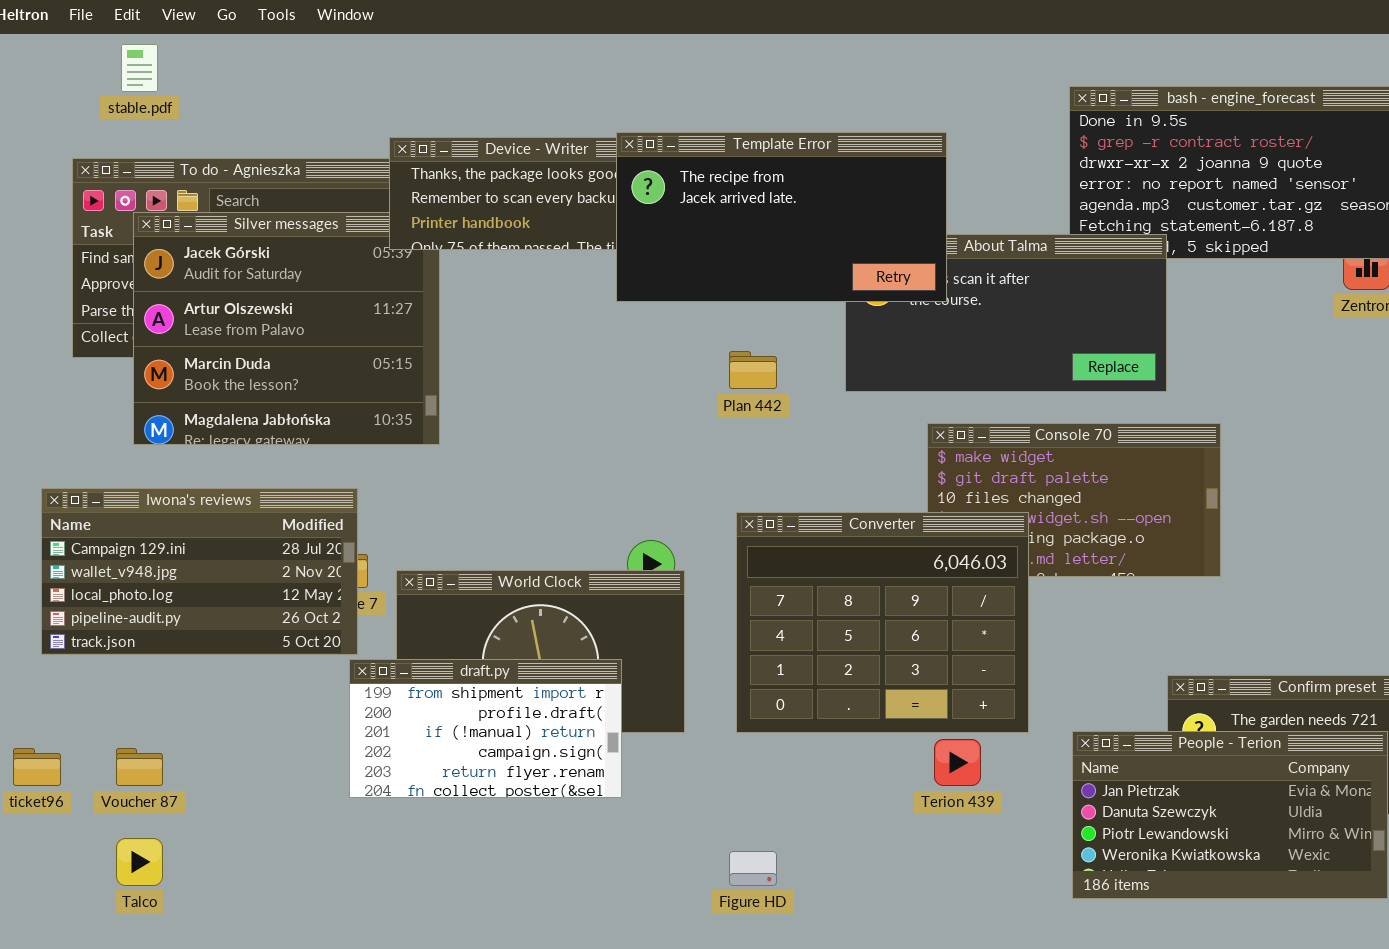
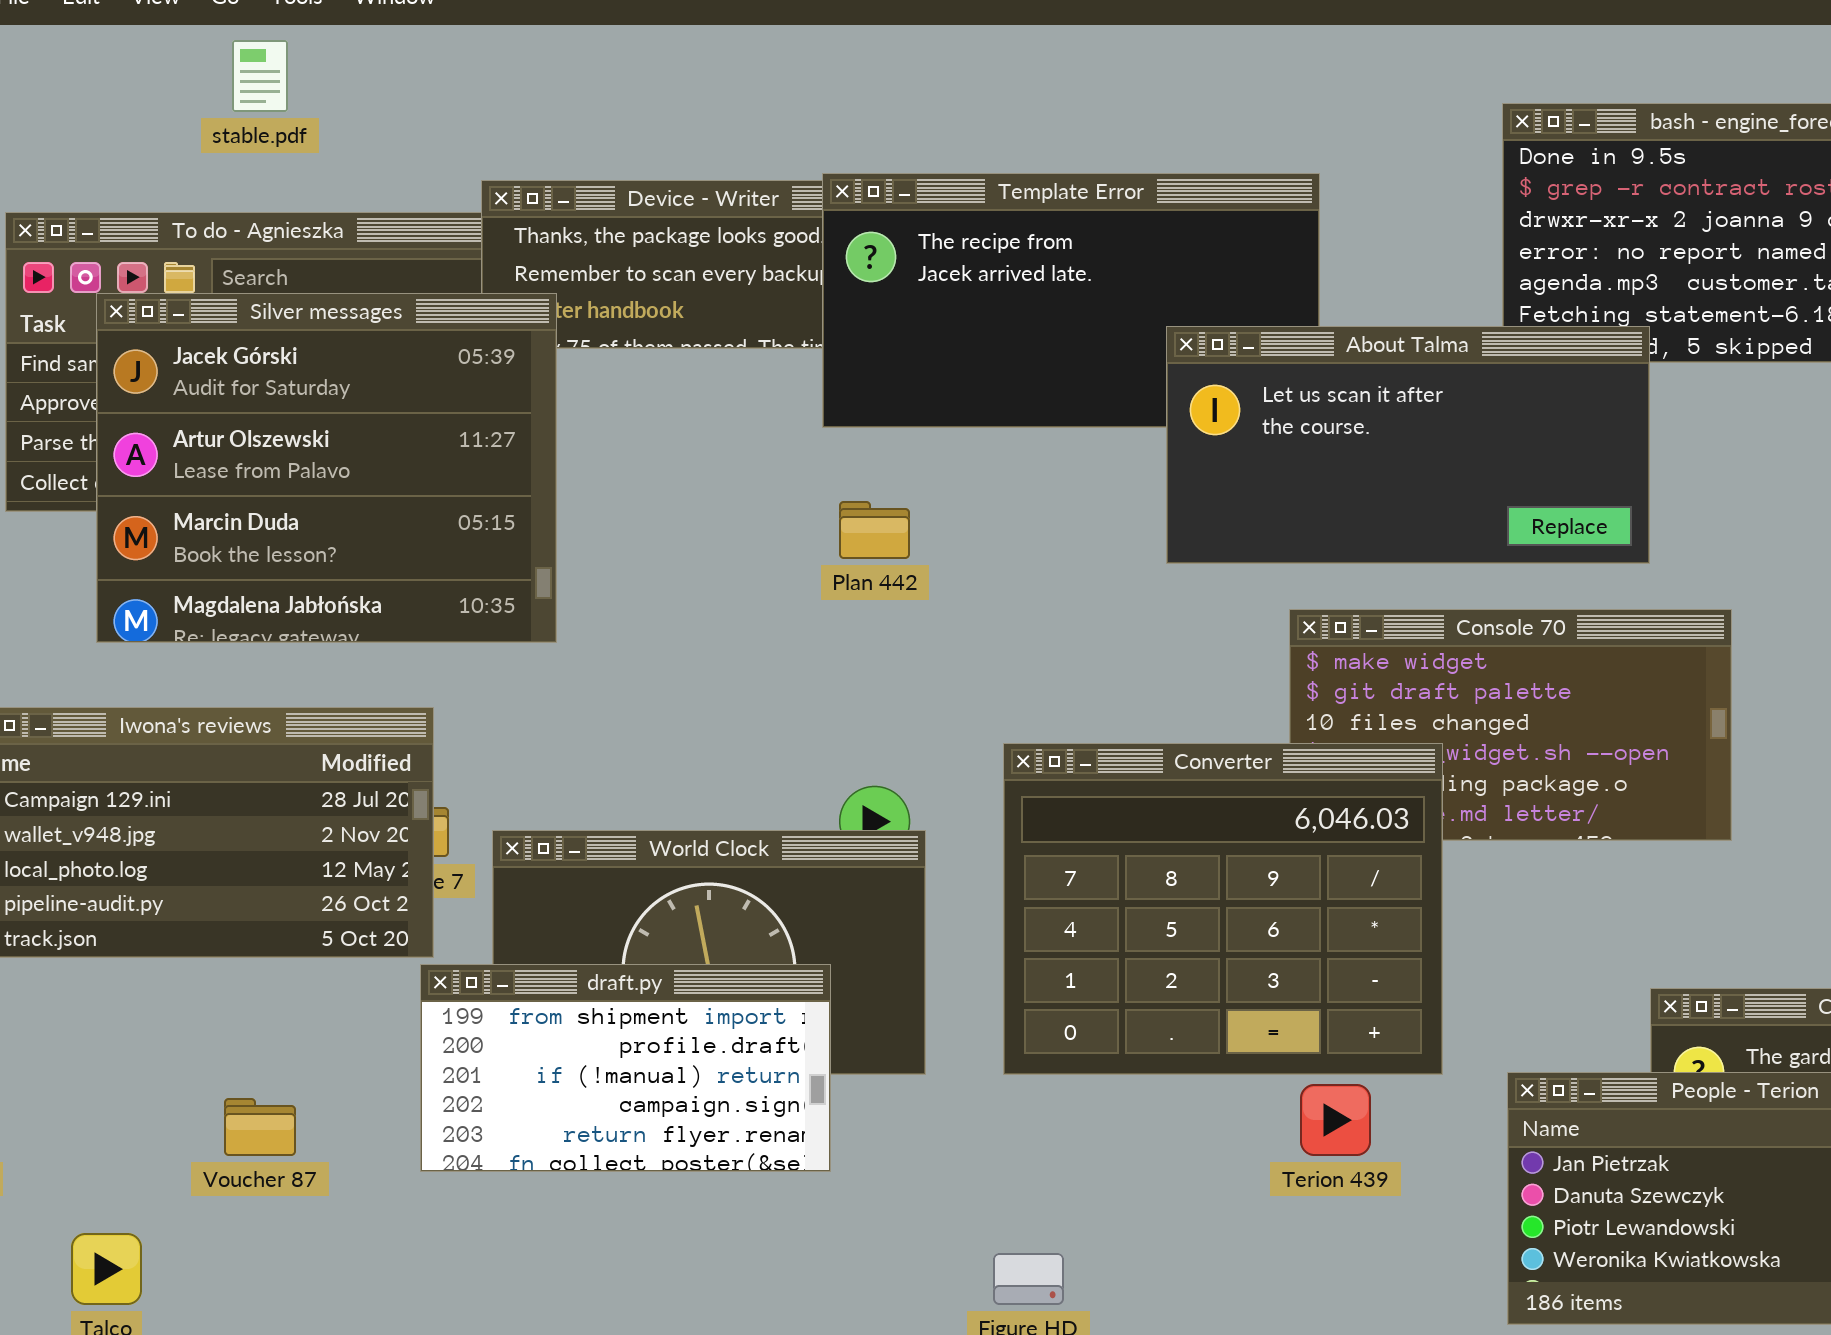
stable.pdf: [121,44,158,92] -> [232,40,288,112], moved
Silver messages: [133,212,440,445] -> [96,293,557,643], raised
About Talma: [845,234,1167,392] -> [1166,326,1650,564], raised
Plan 442: [729,351,777,389] -> [839,501,910,559], moved
Voucher 87: [116,748,163,786] -> [224,1098,296,1156], moved

